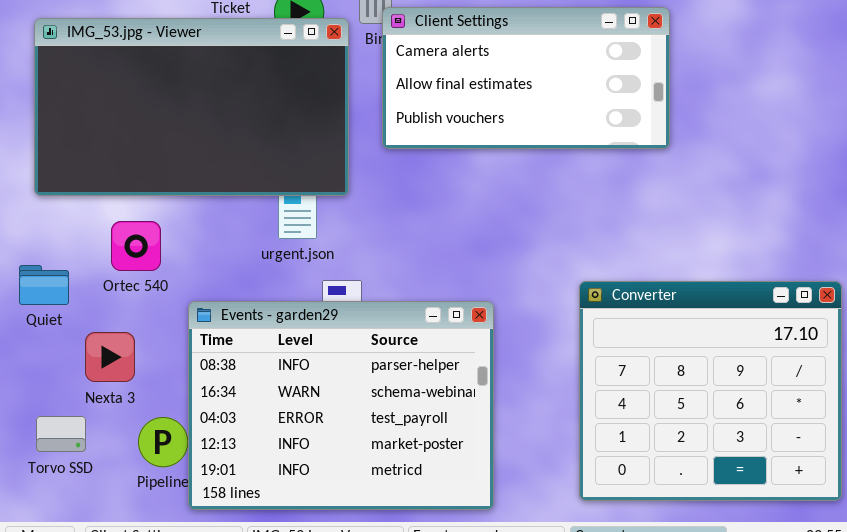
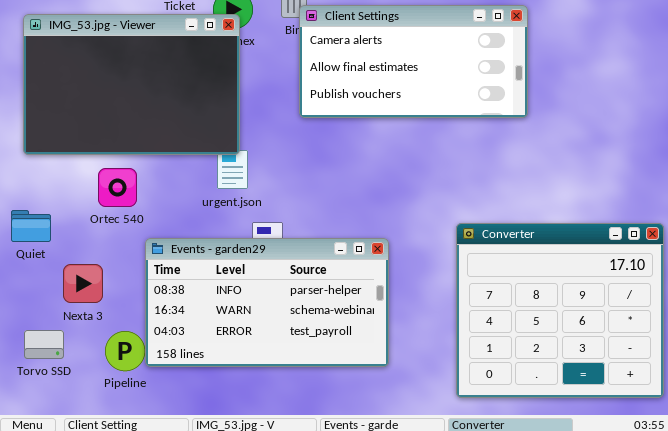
IMG_53.jpg - Viewer: [34,18,349,196] -> [23,14,240,155], resized
Ortec 540: [111,221,161,271] -> [98,168,137,207], moved
Events - garden29: [188,301,494,510] -> [145,238,389,367], resized

